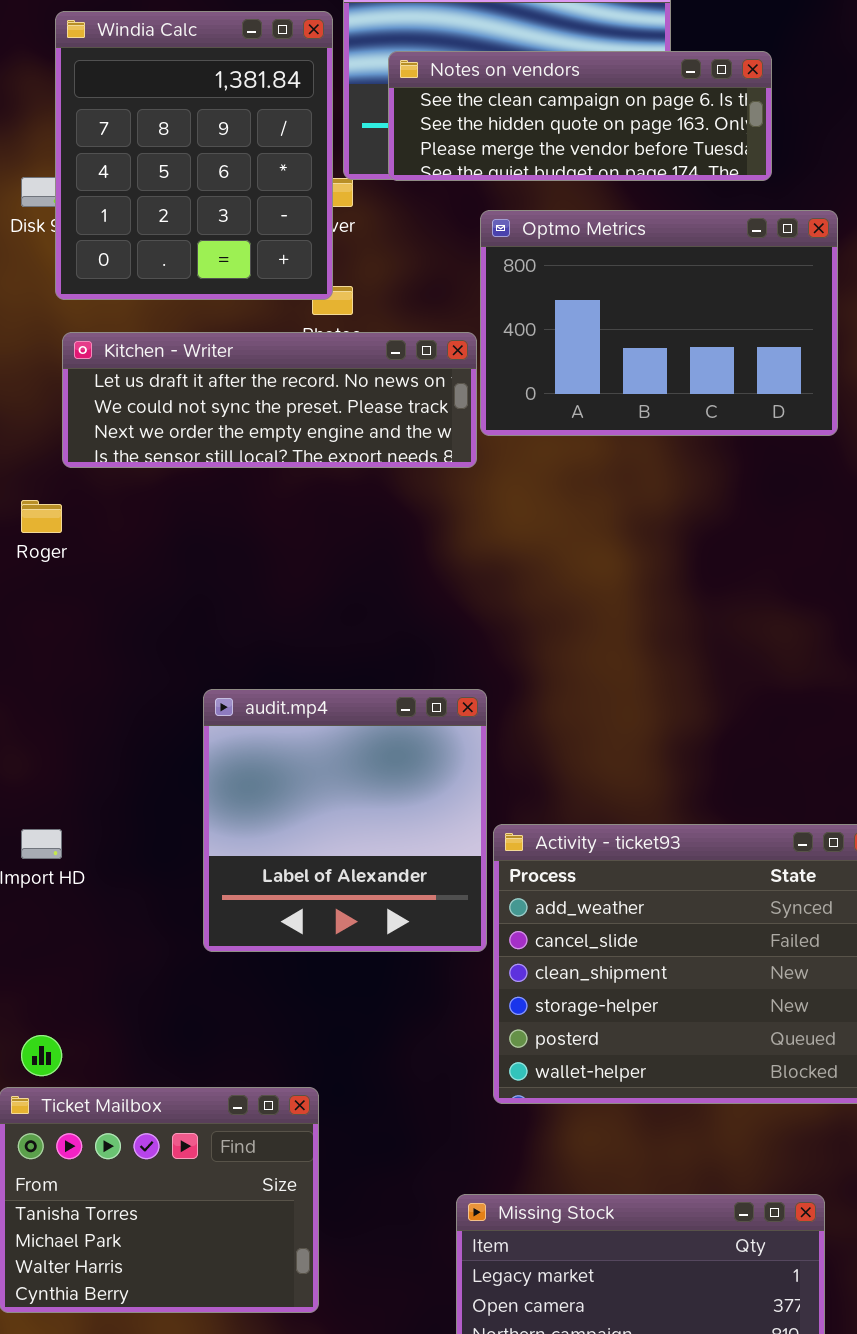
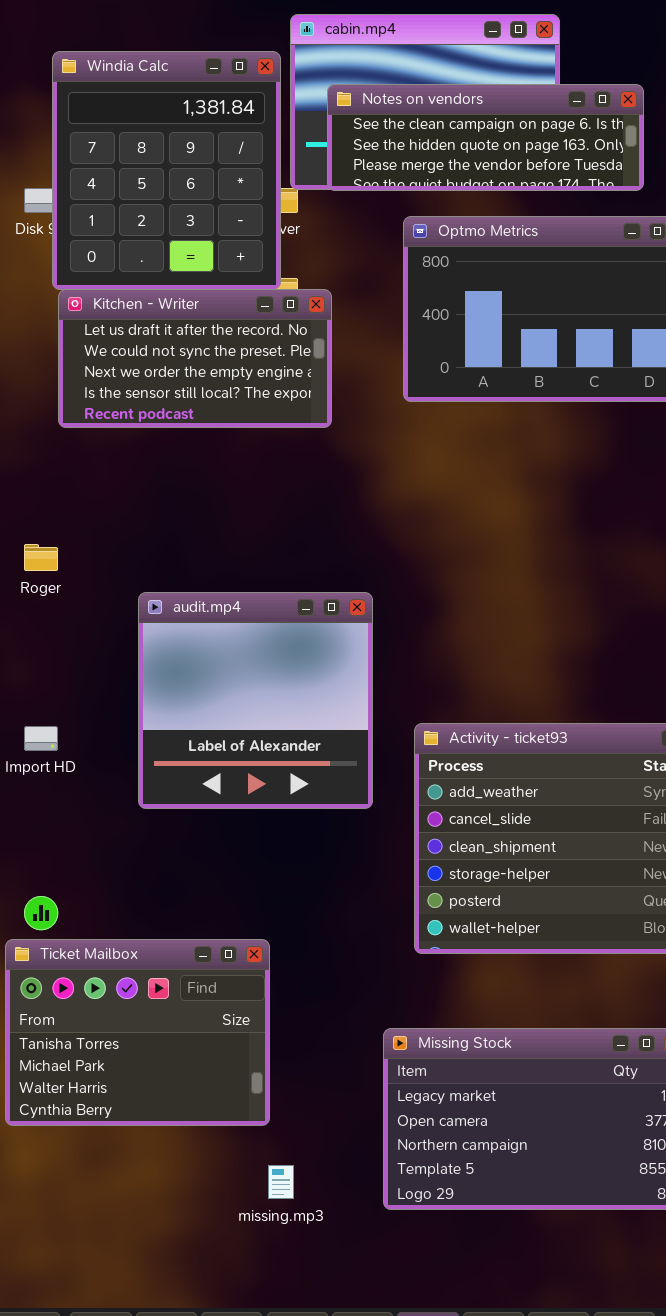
Kitchen - Writer: [62,332,477,468] -> [58,289,332,428], resized
Roger: [21,500,62,533] -> [24,544,58,571], moved
audit.mp4: [203,689,487,952] -> [138,592,373,809], moved

